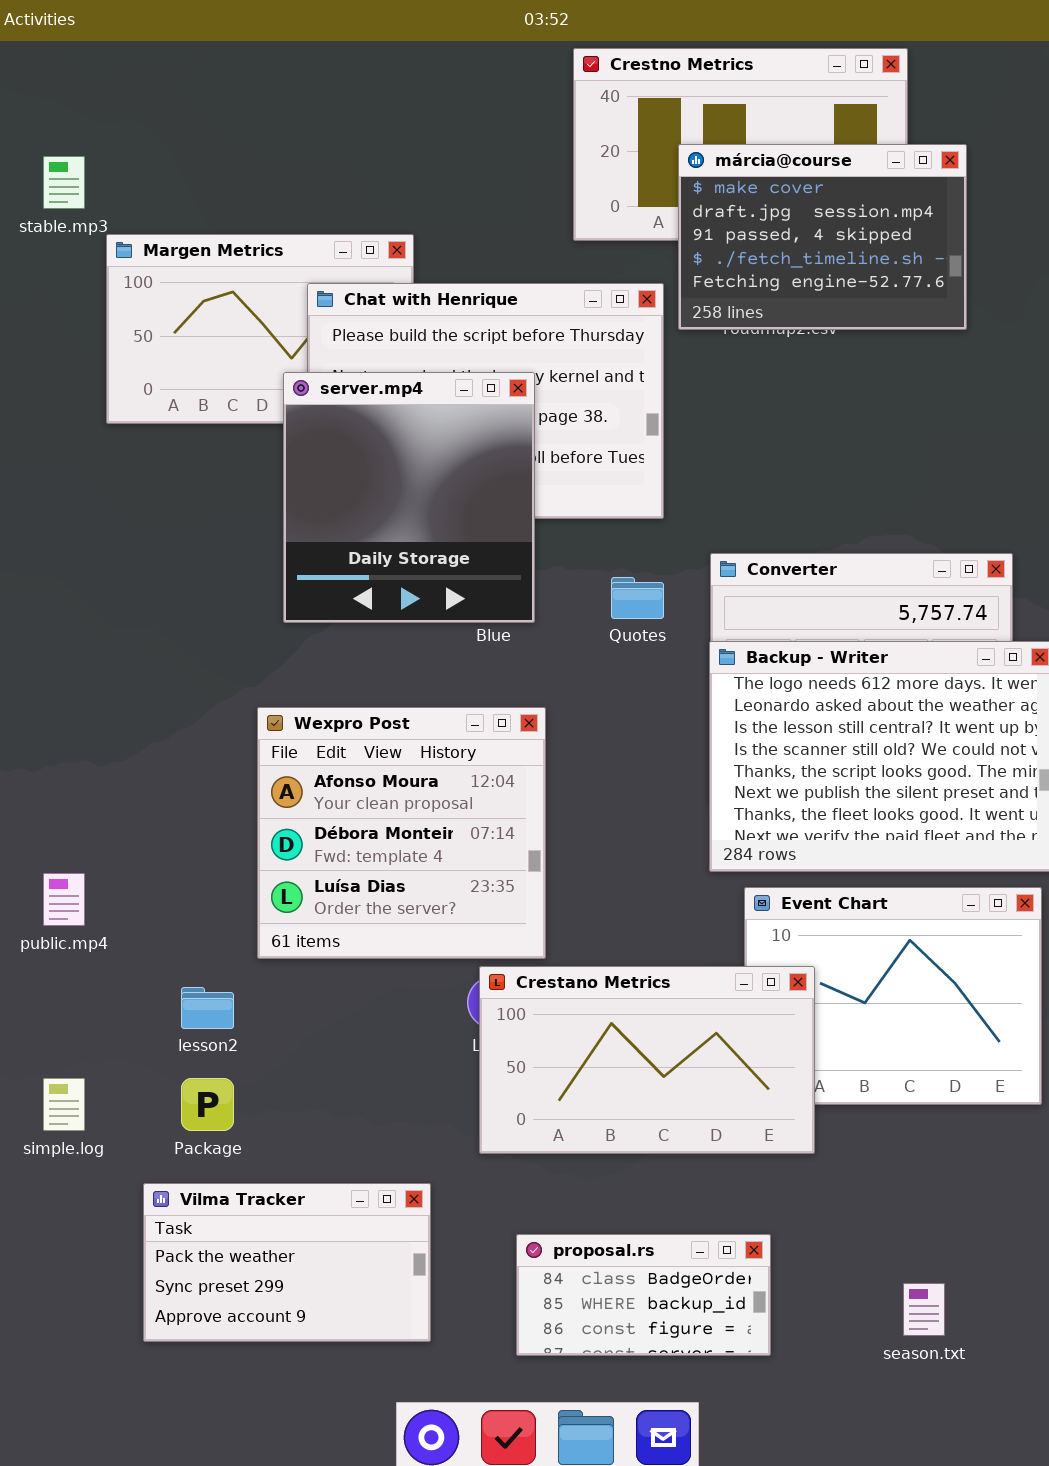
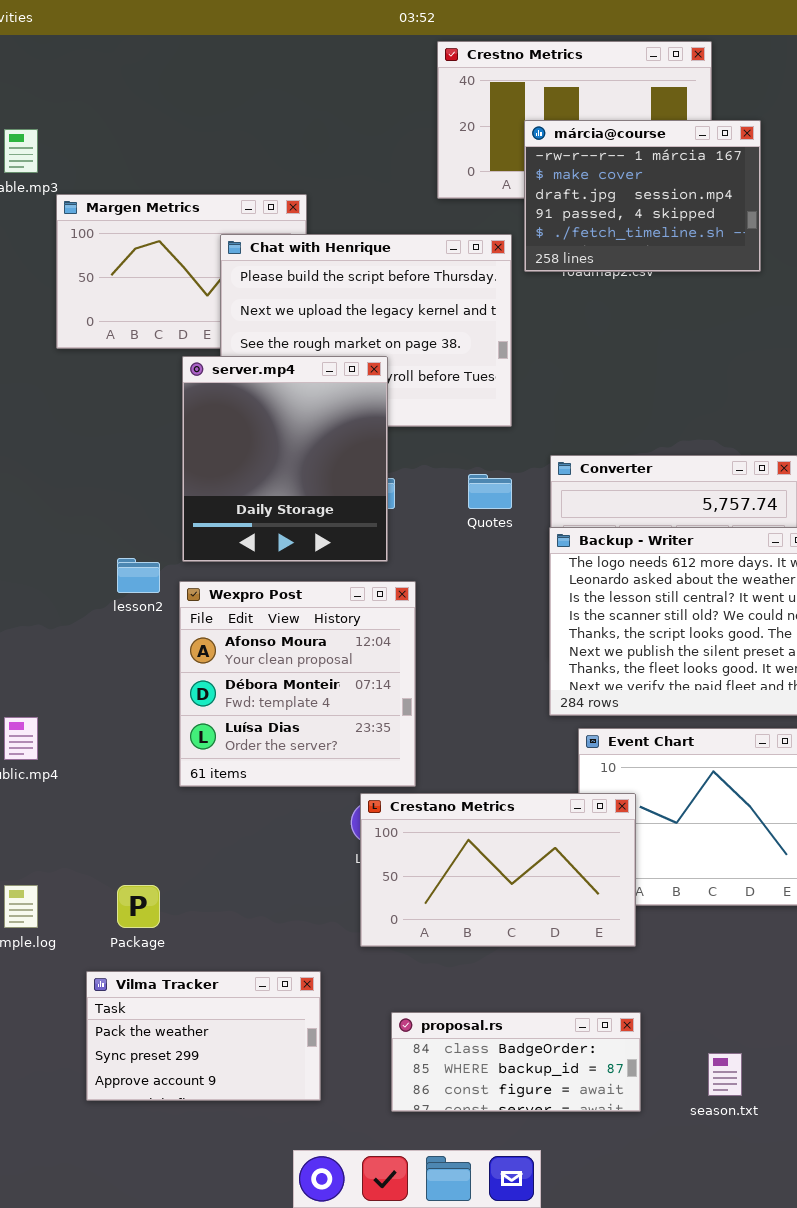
márcia@course: [678,144,967,330] -> [524,120,761,272], scrolled up 1 row
server.mp4: [283,372,535,623] -> [182,356,388,562], moved
lesson2: [181,987,234,1029] -> [117,558,160,593], moved
proposal.rs: [516,1234,771,1356] -> [391,1012,641,1112], resized

